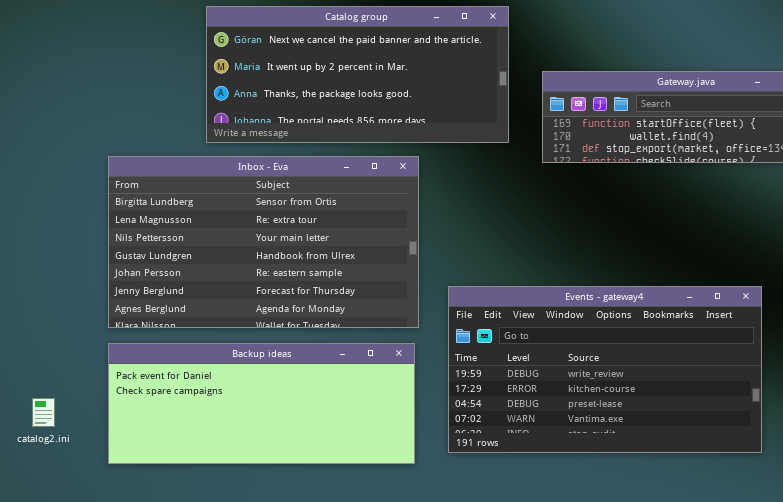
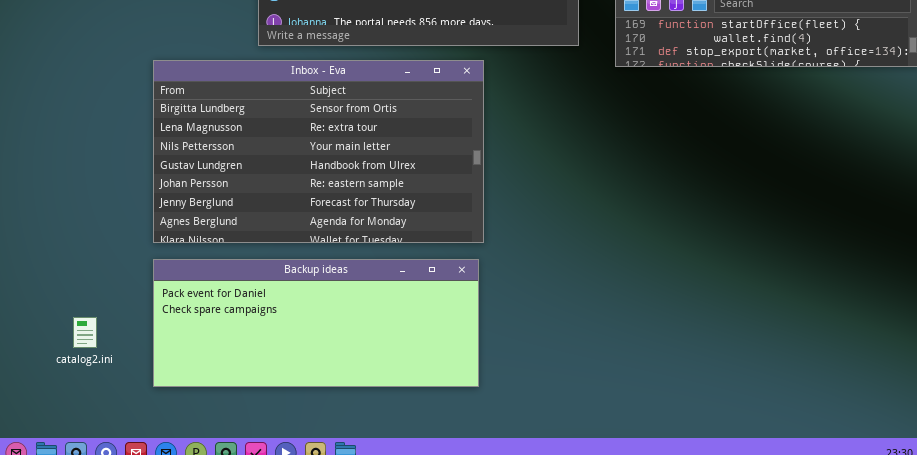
Events - gateway4: [448,286,762,453] -> none, closed

